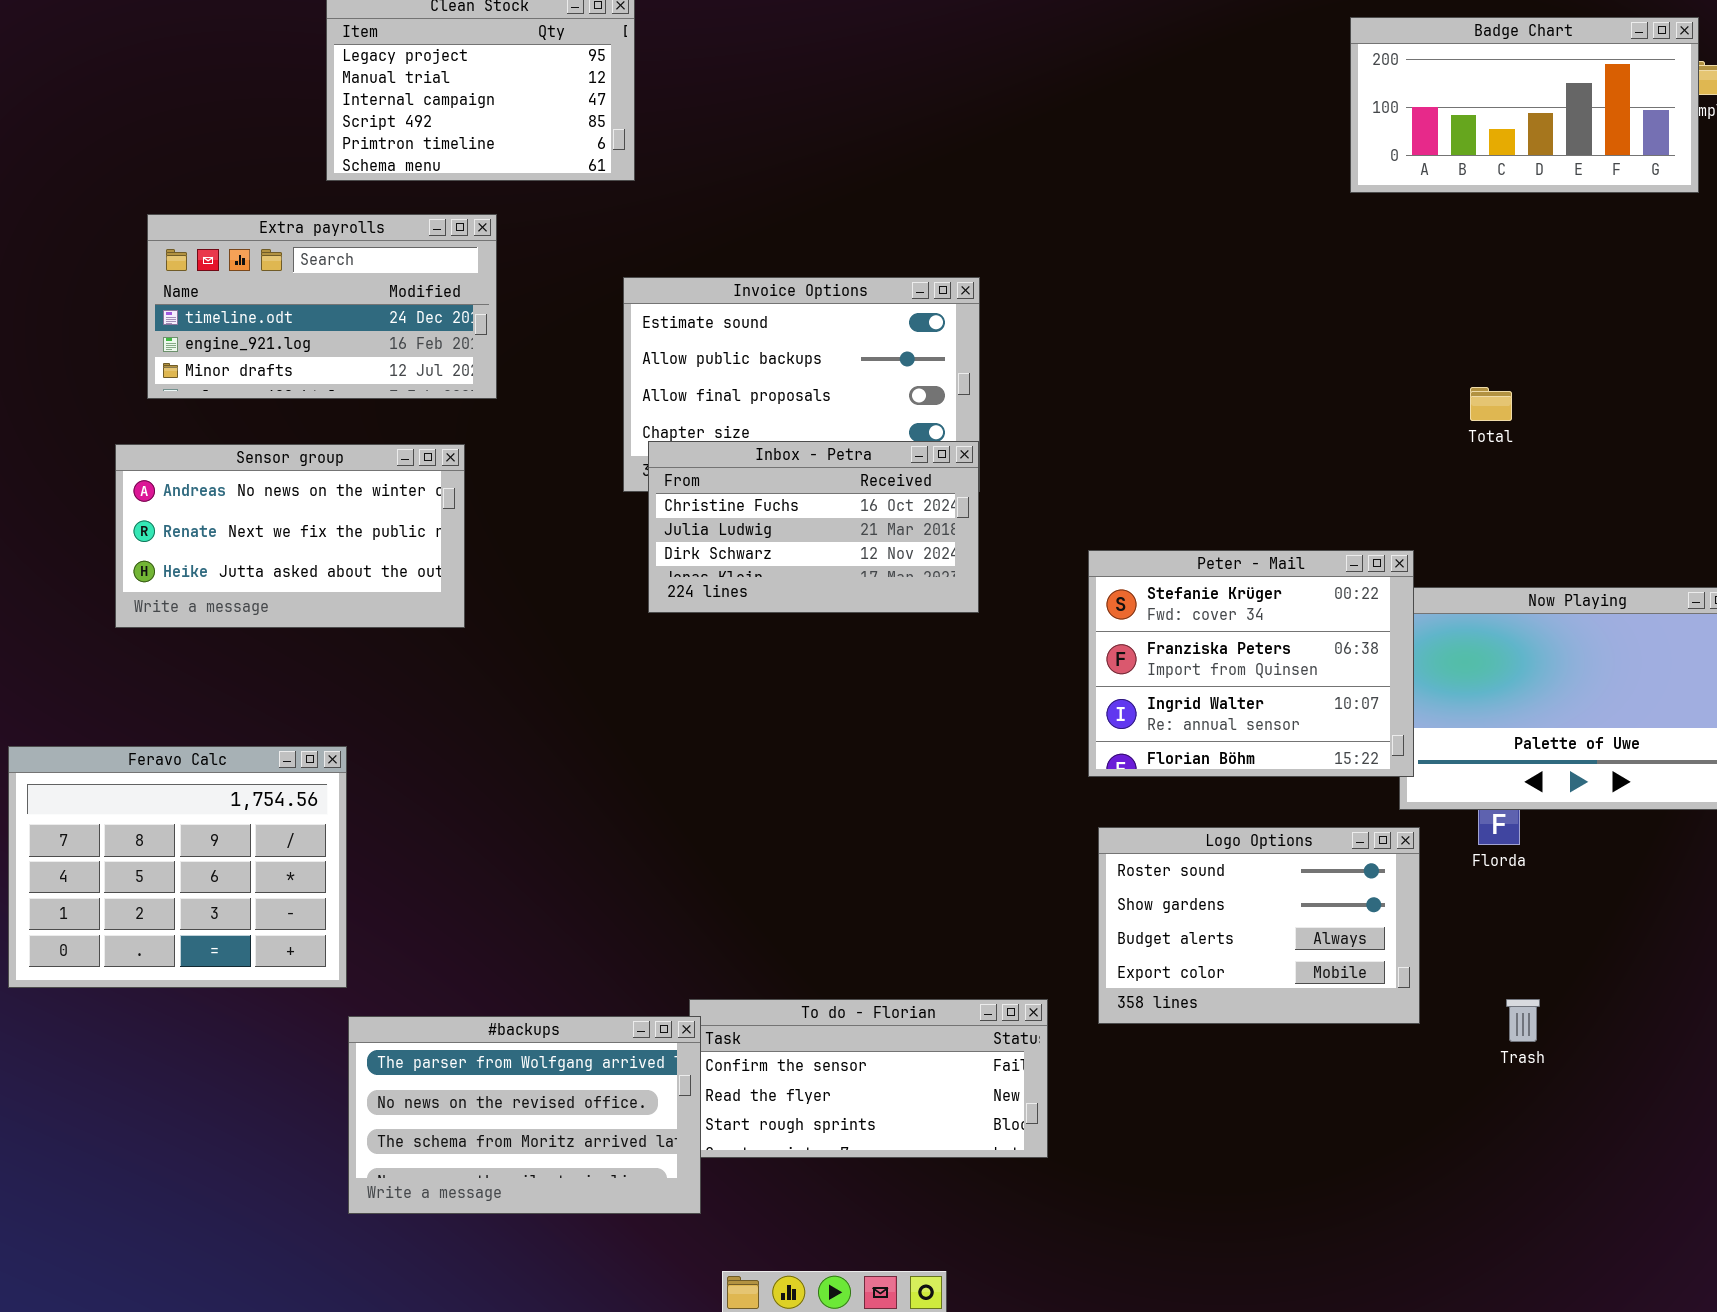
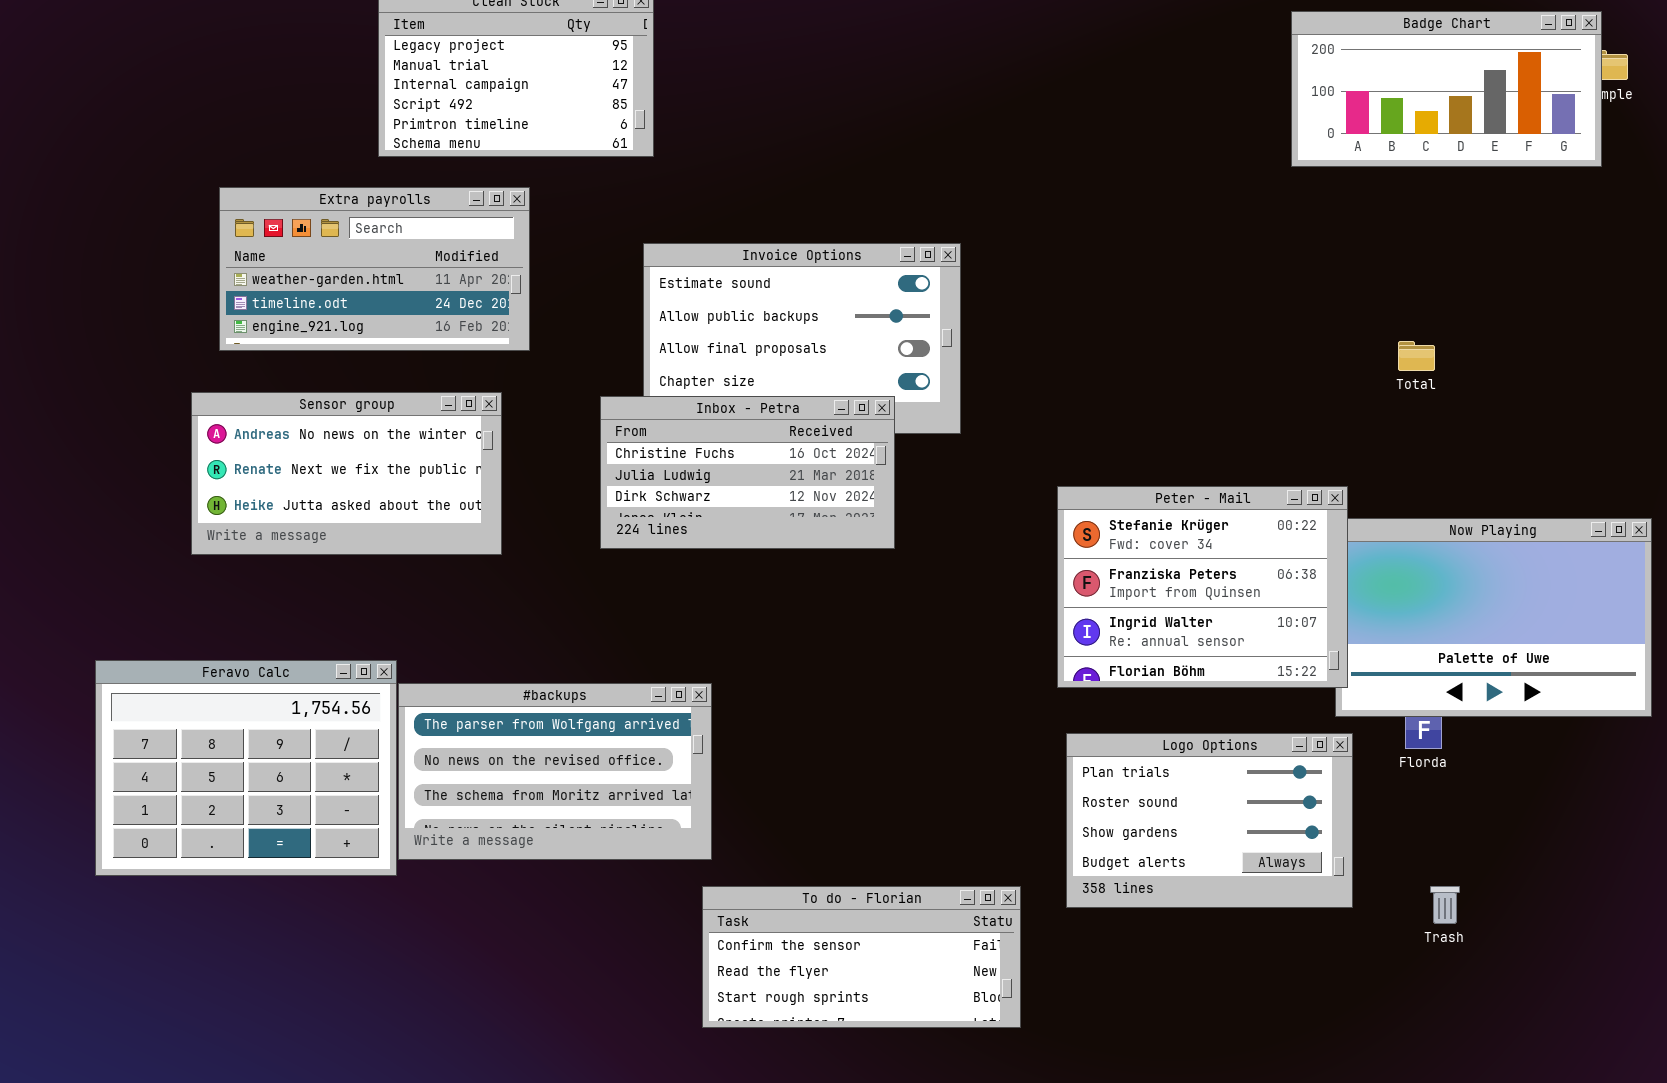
Extra payrolls: [147,214,497,399] -> [219,187,530,351], scrolled up 1 row
Inbox - Petra: [648,441,979,613] -> [600,396,895,549], moved
Logo Options: [1098,827,1420,1024] -> [1066,733,1353,908], scrolled up 1 row
#backups: [348,1016,701,1214] -> [398,683,712,860], moved

